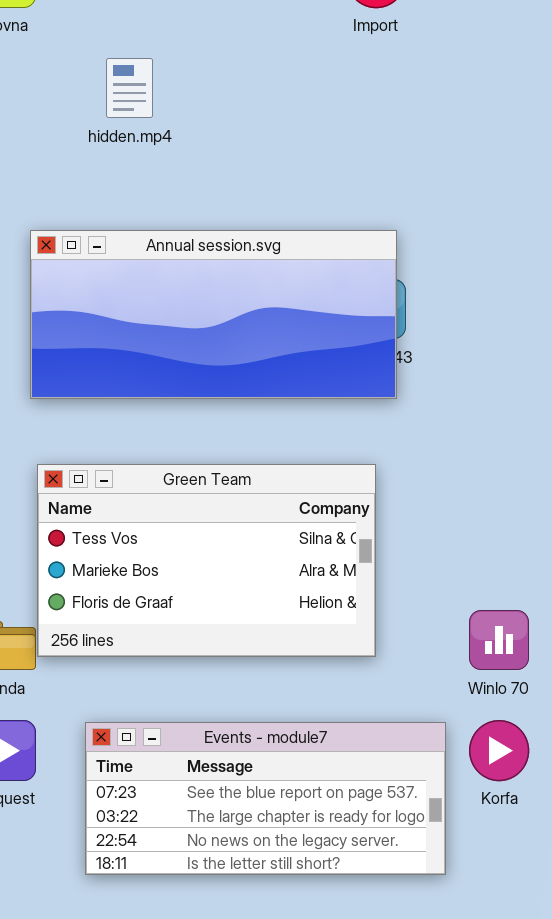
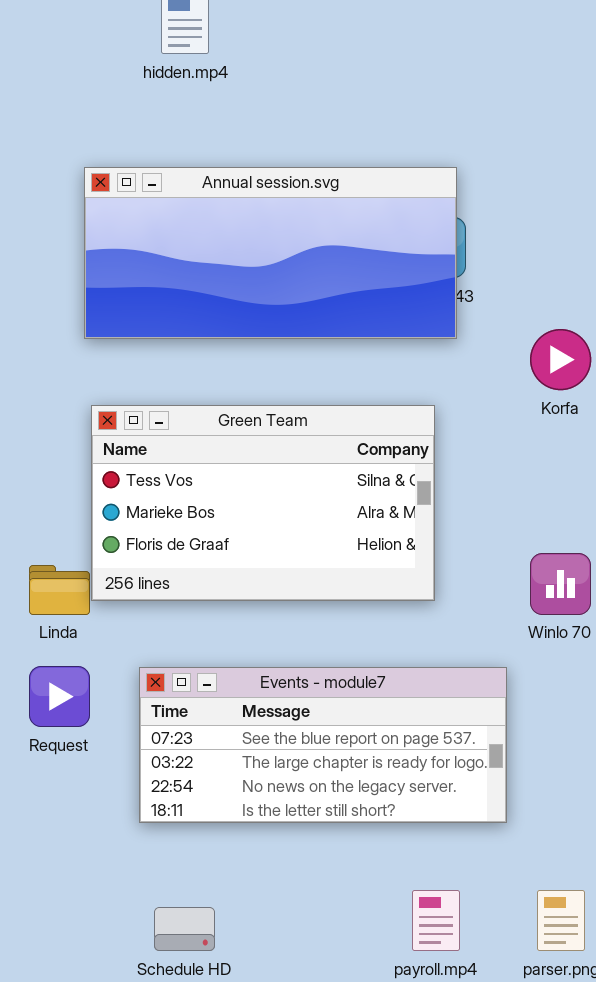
Korfa: [469,720,529,781] -> [530,329,591,390], moved

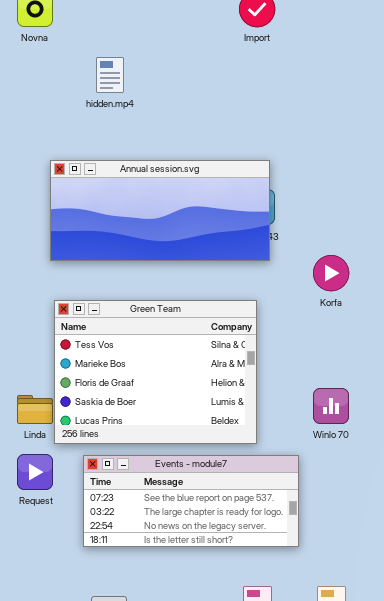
Green Team: [91,405,435,601] -> [54,300,257,444], resized

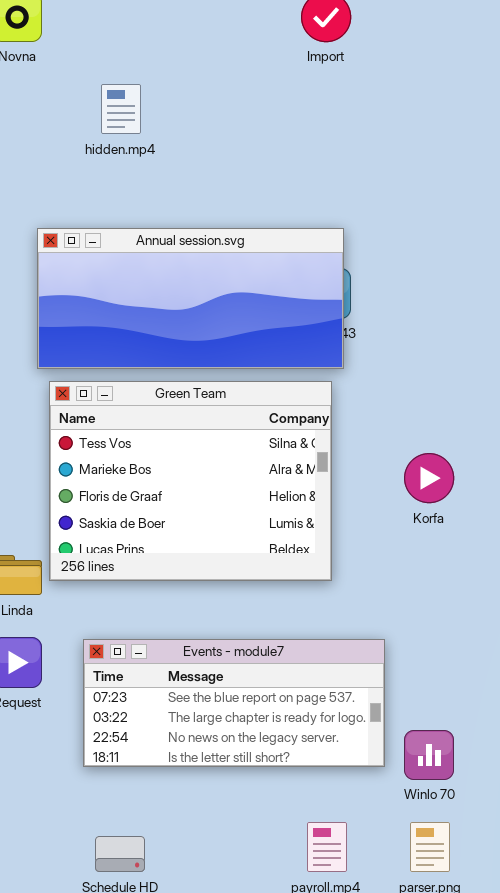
Korfa: [313,255,349,291] -> [404,453,454,503], moved
Green Team: [54,300,257,444] -> [49,381,332,581], moved
Winlo 70: [313,388,349,424] -> [404,730,454,780], moved

